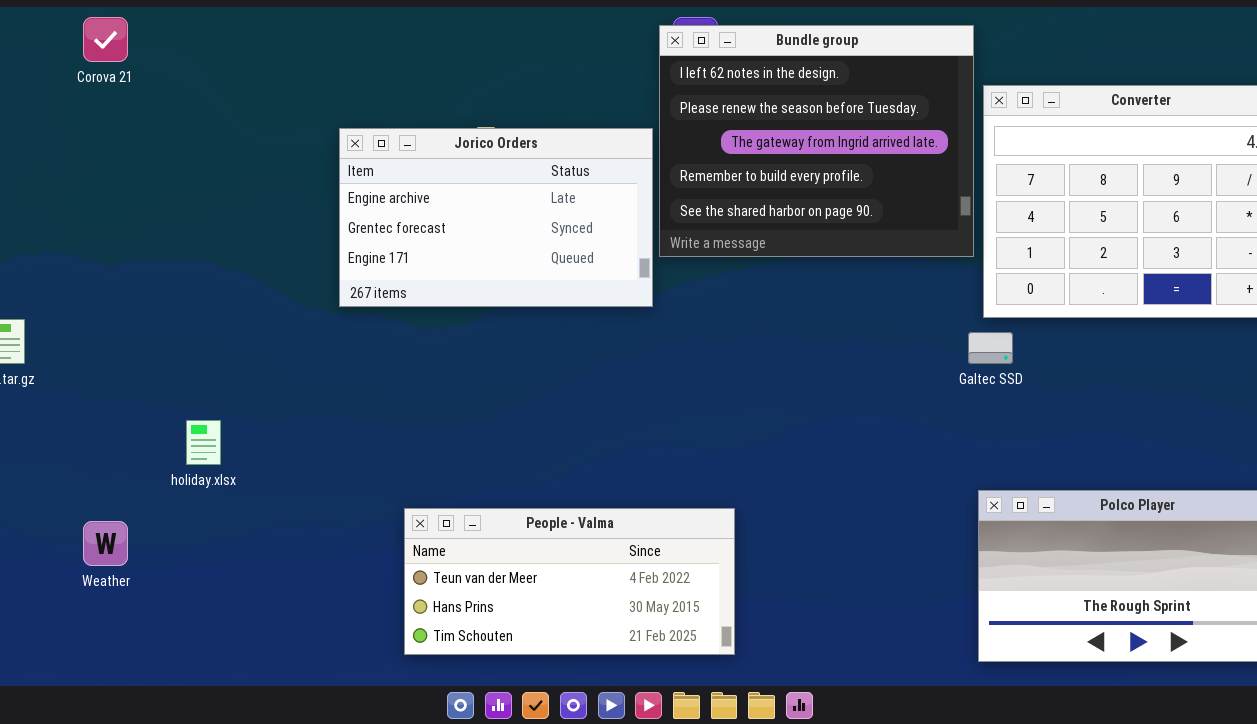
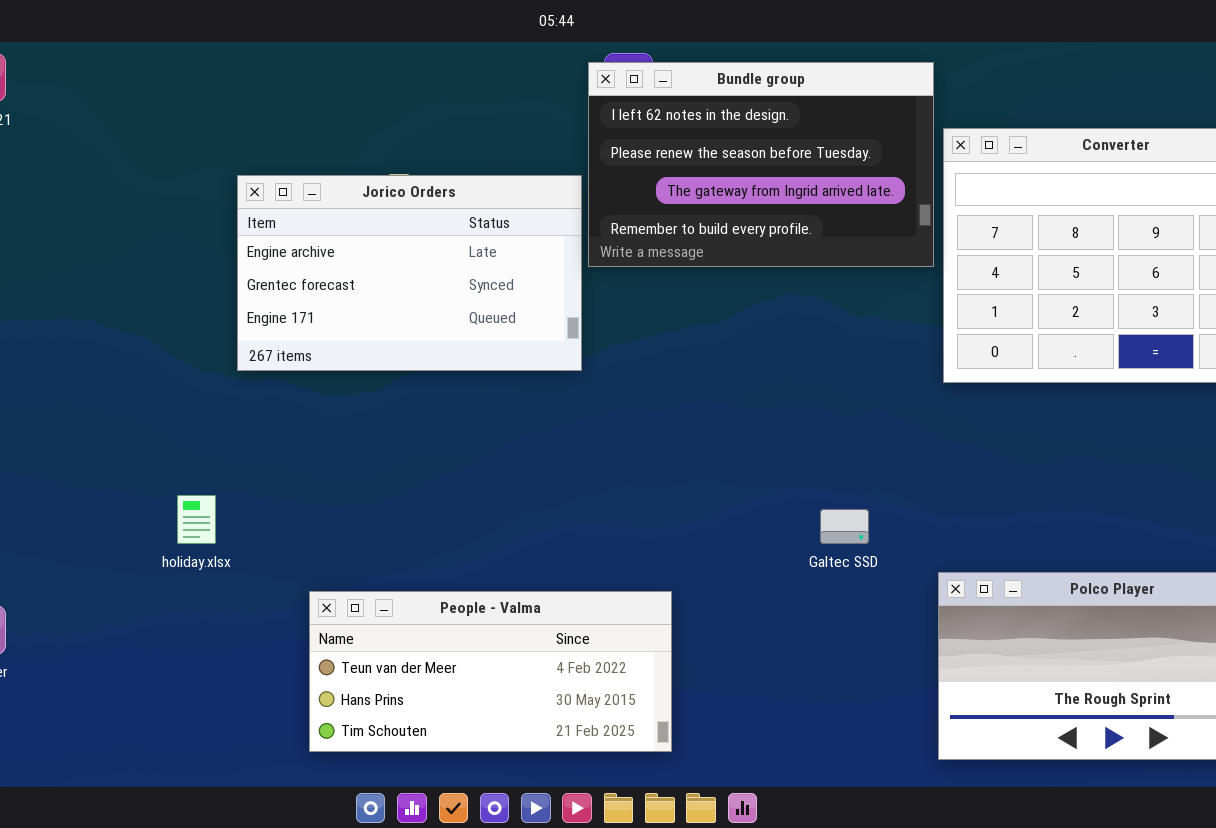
Bundle group: [659,25,974,257] -> [588,62,934,267], resized
Galtec SSD: [968,332,1013,364] -> [820,509,869,544], moved
holiday.xlsx: [186,420,221,465] -> [177,495,216,544], moved

